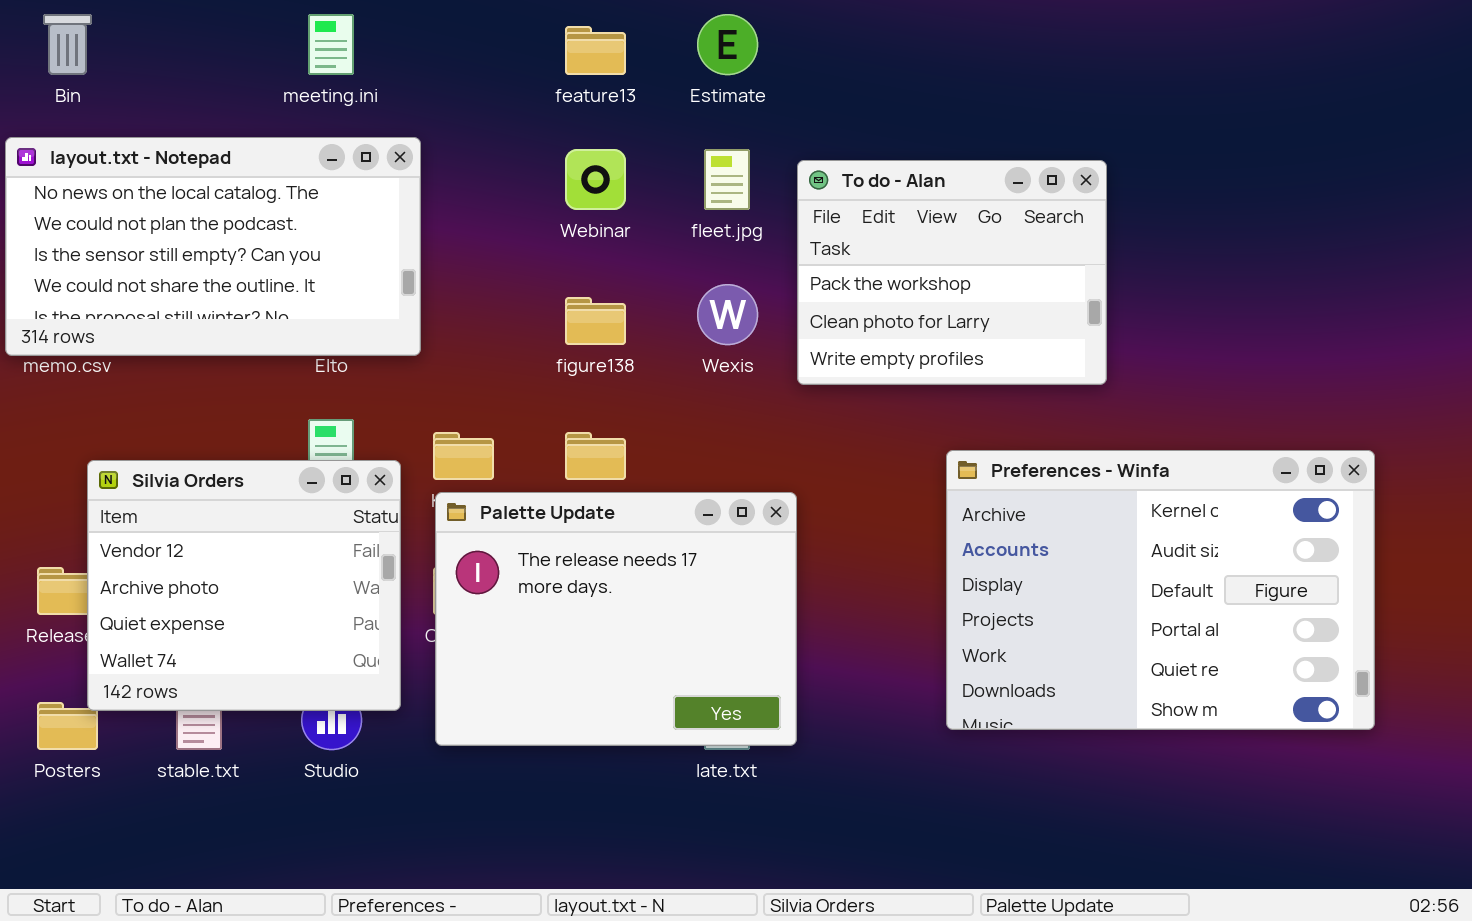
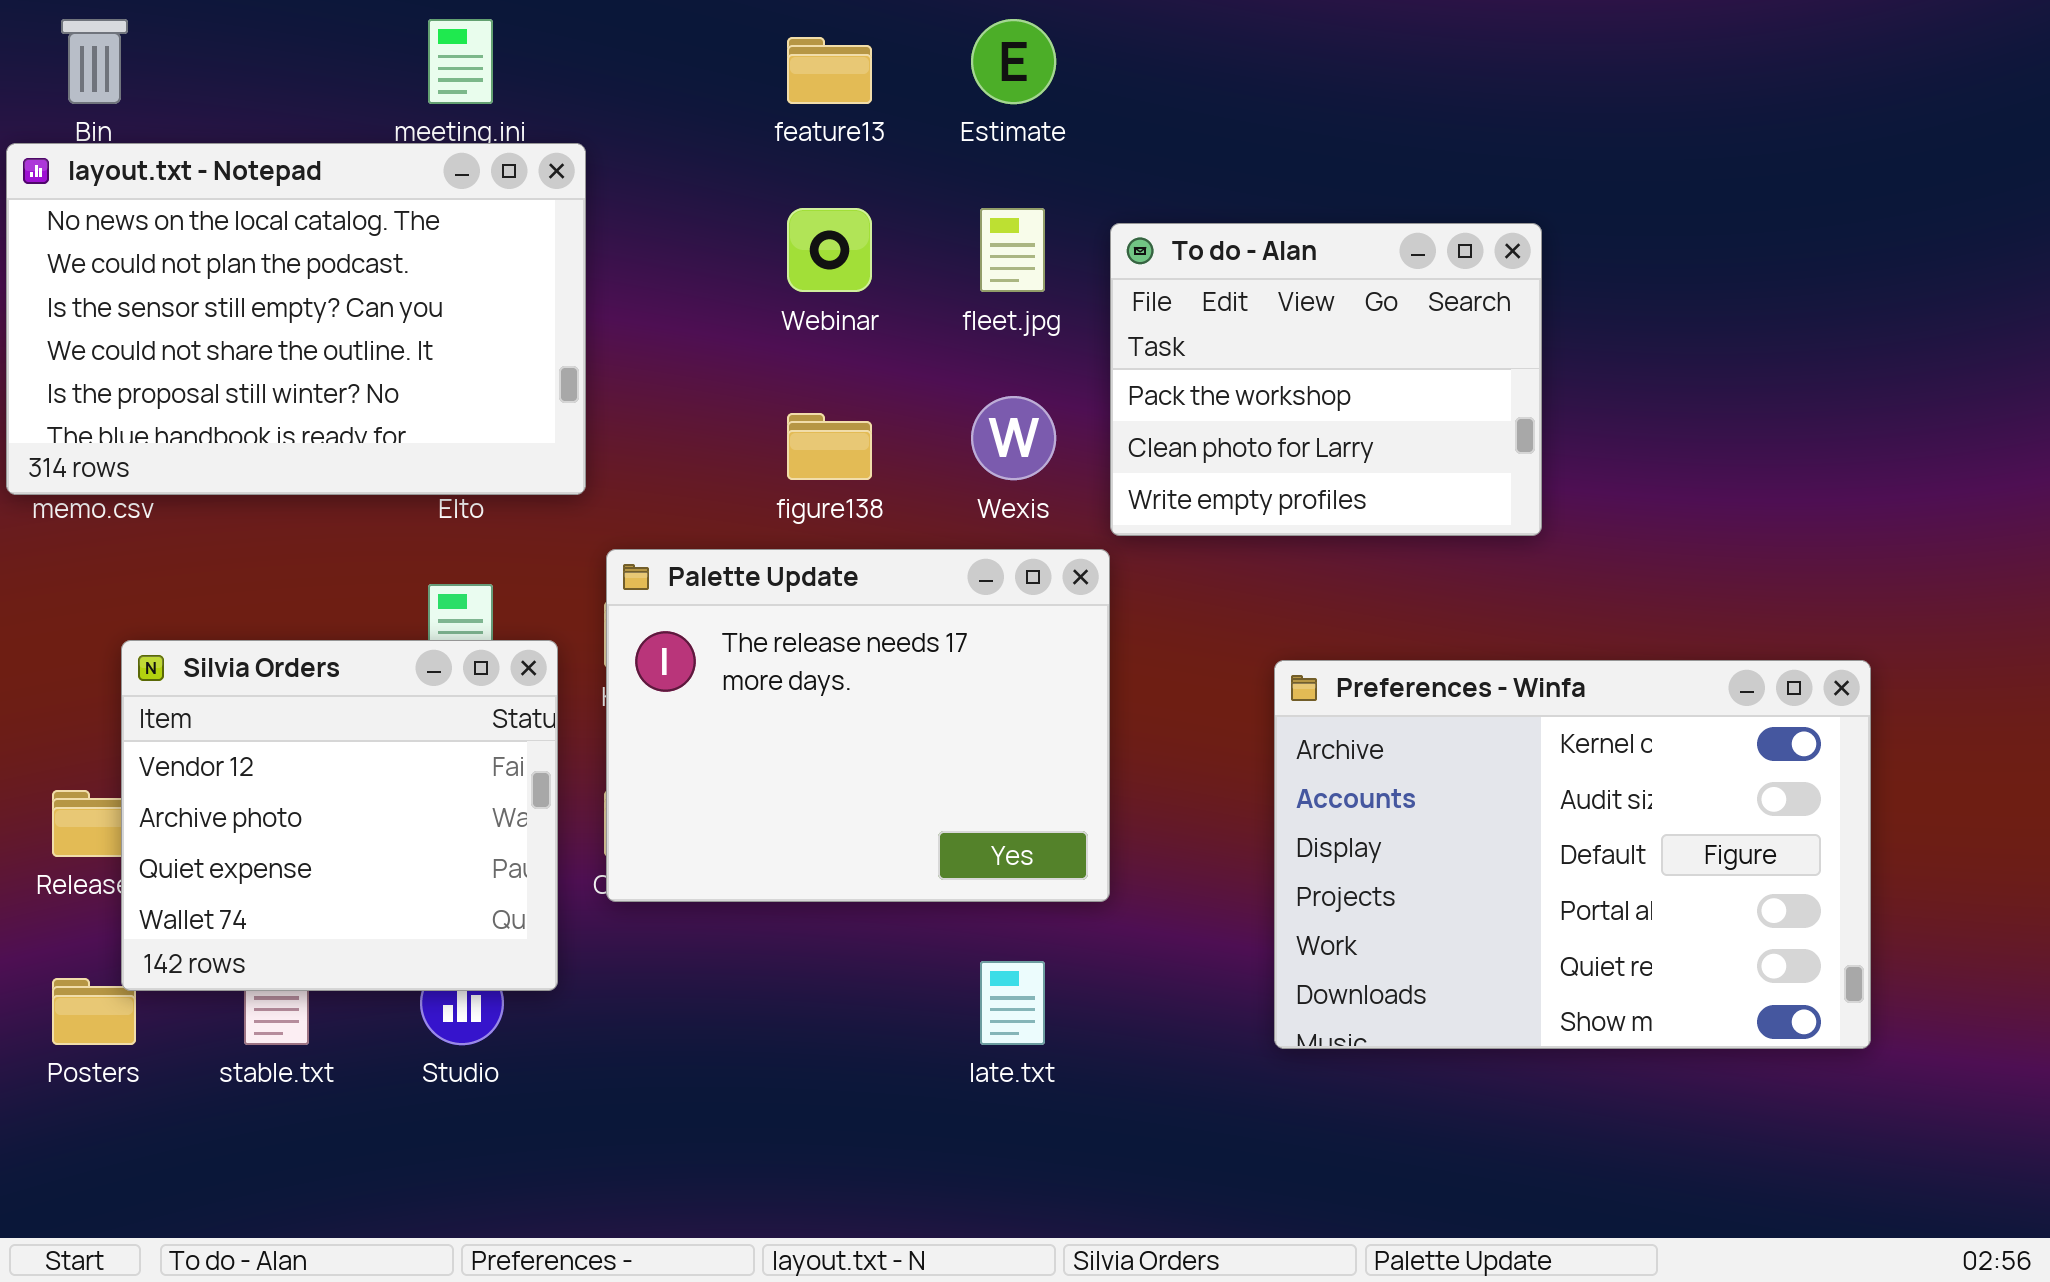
layout.txt - Notepad: [5,137,421,356] -> [6,143,586,495], resized
Preferences - Winfa: [946,450,1375,730] -> [1274,660,1871,1049], moved
Palette Update: [435,492,797,746] -> [606,549,1110,902], moved

